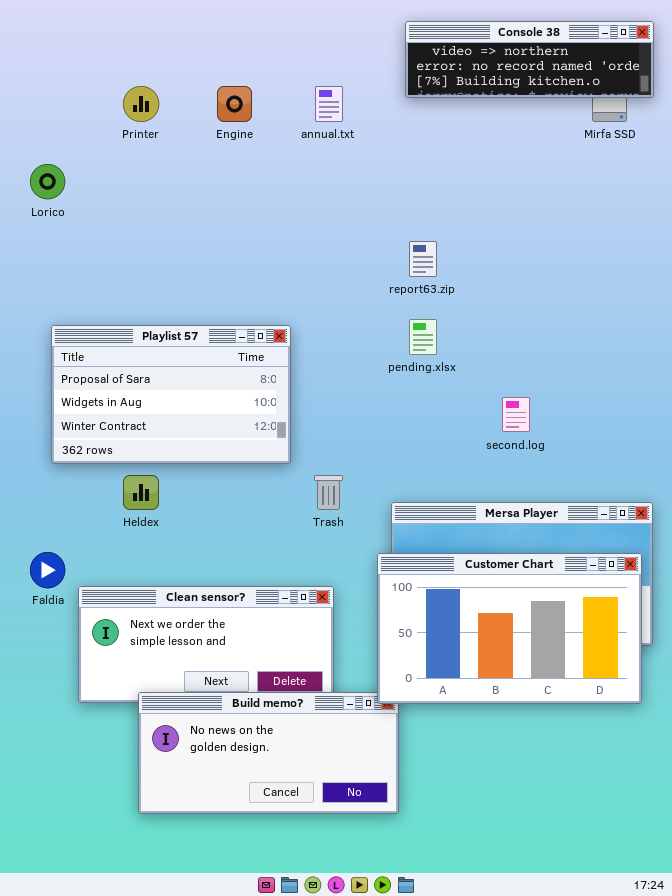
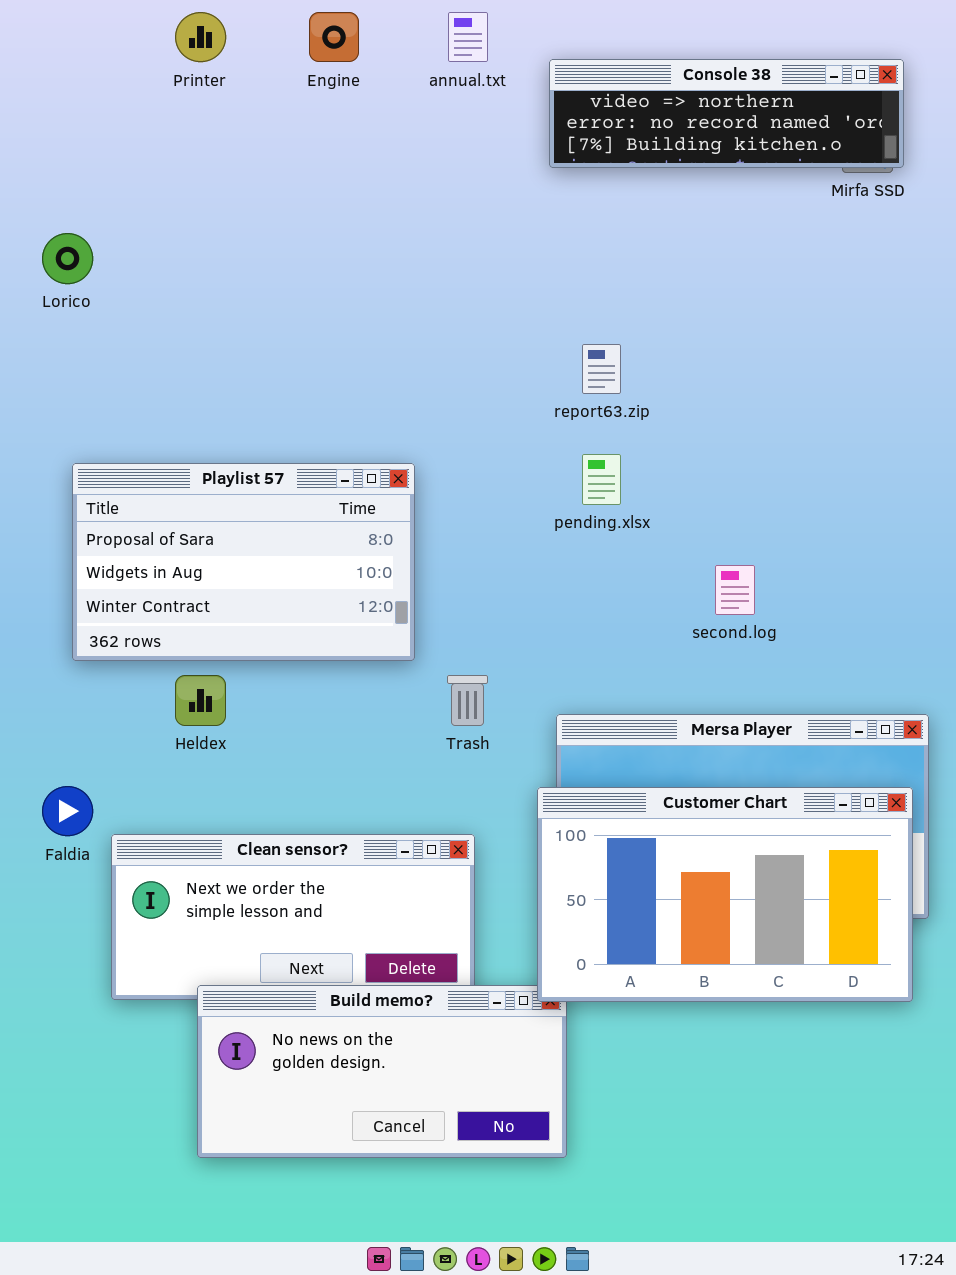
Console 38: [405,21,654,98] -> [549,59,904,168], moved
Printer: [123,86,159,122] -> [175,12,226,62], moved
Engine: [217,86,252,122] -> [309,12,359,62], moved
annual.txt: [315,86,343,122] -> [448,12,488,62], moved

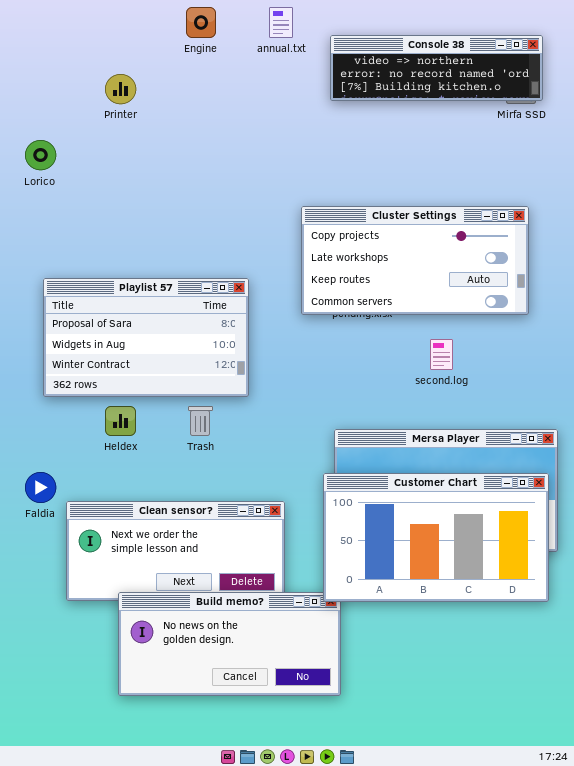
Printer: [175,12,226,62] -> [105,74,136,104], moved
Cluster Settings: none -> [301,206,529,315], opened
Trash: [447,675,488,726] -> [188,406,213,436], moved

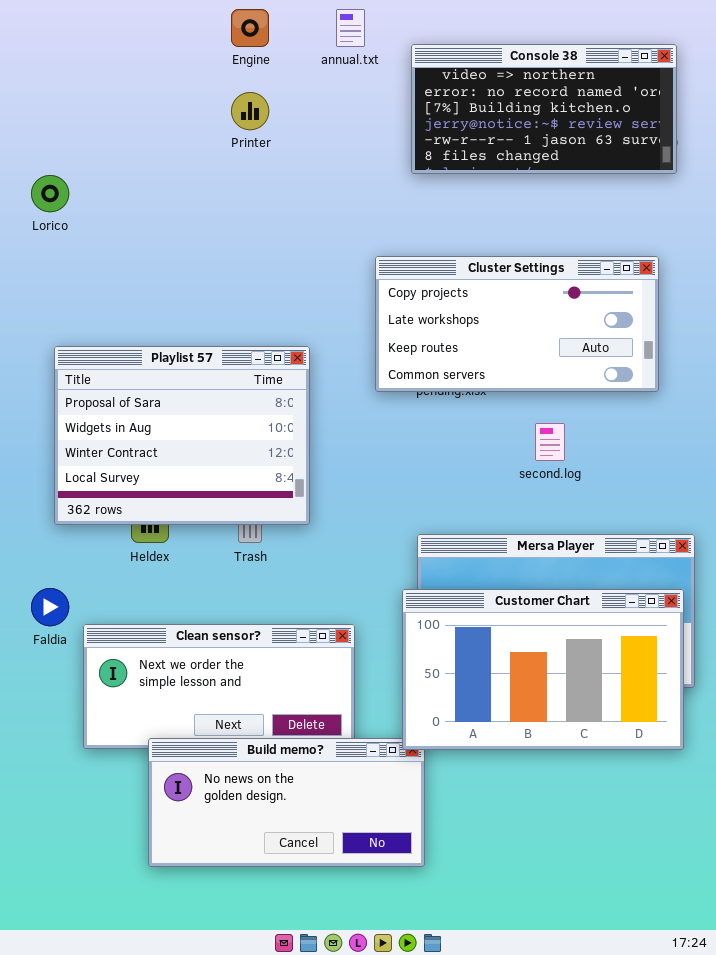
Console 38: [330,35,543,101] -> [411,44,677,174], resized
Printer: [105,74,136,104] -> [231,92,269,130], moved
Playlist 57: [43,278,249,397] -> [54,346,310,525], resized

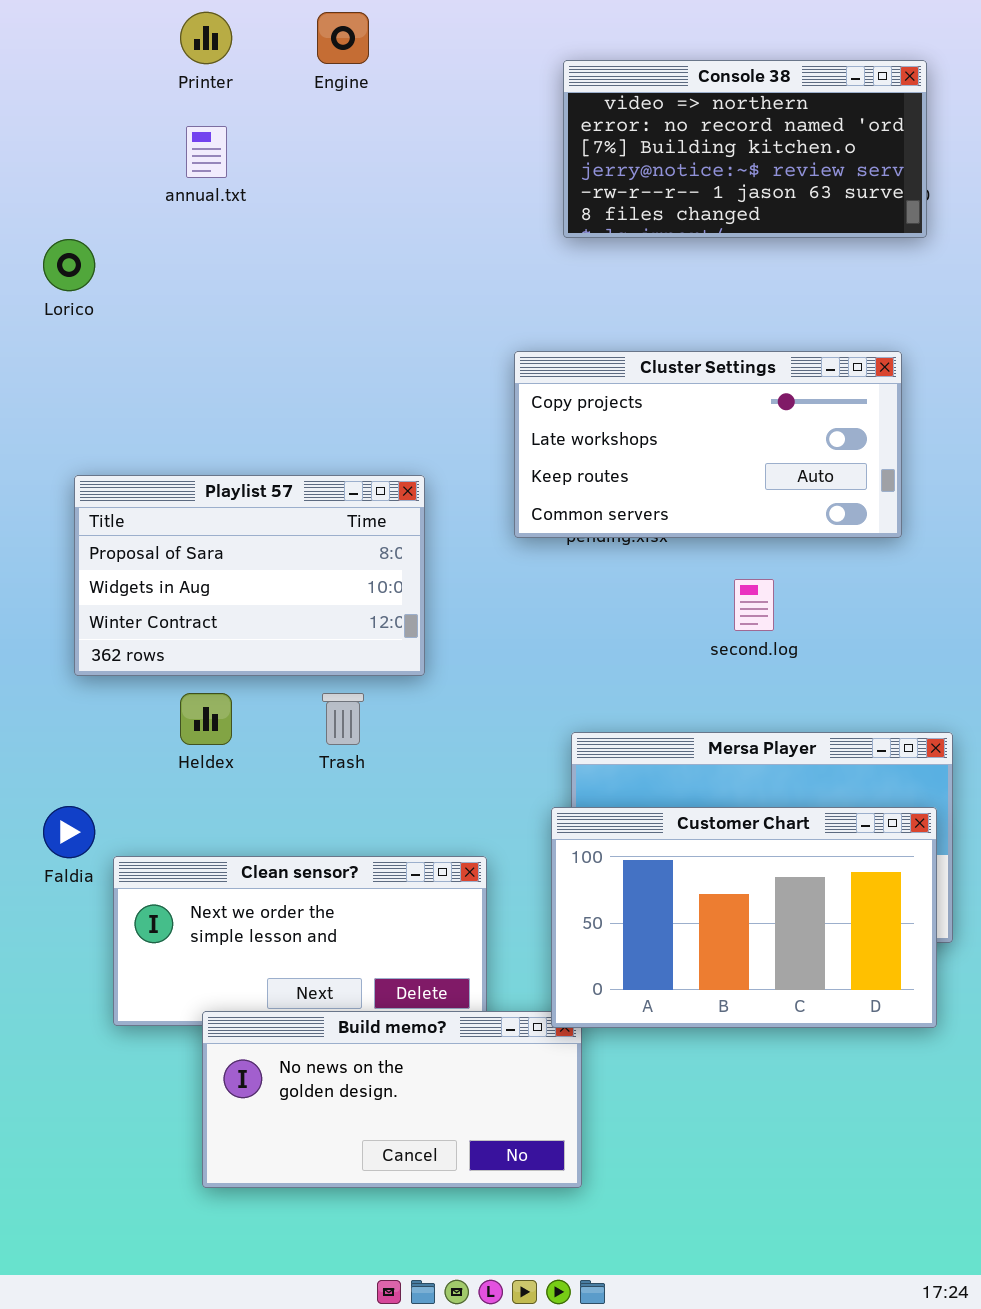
annual.txt: [336,9,365,47] -> [186,126,227,178], moved
Printer: [231,92,269,130] -> [180,12,232,64], moved
Playlist 57: [54,346,310,525] -> [74,475,425,676], resized

